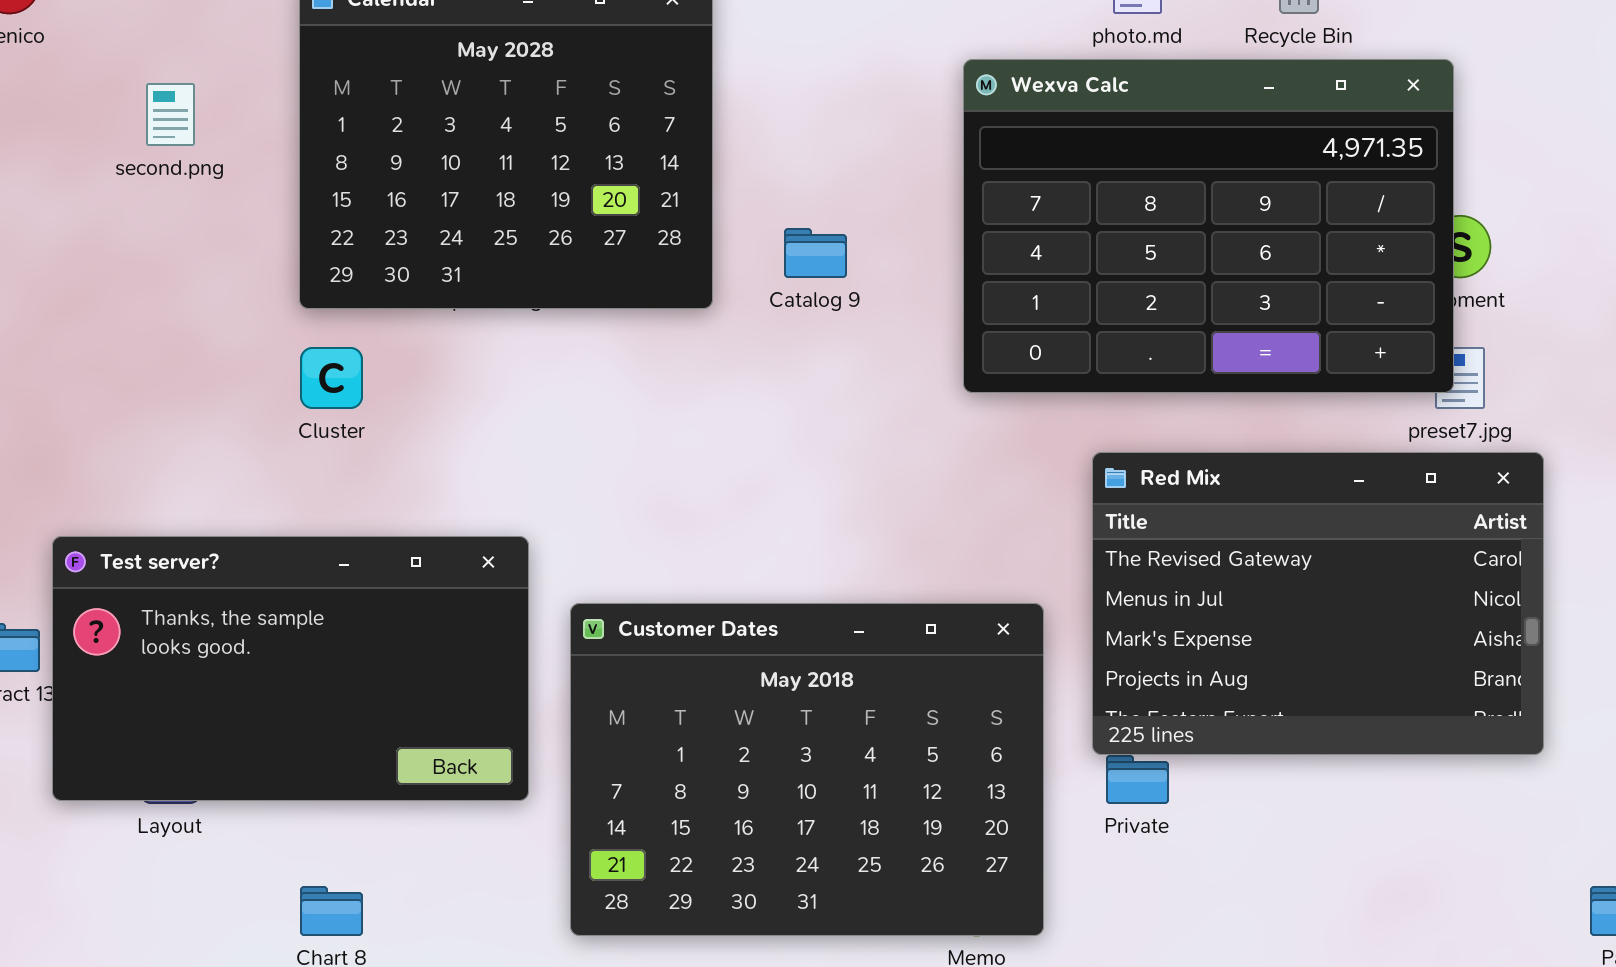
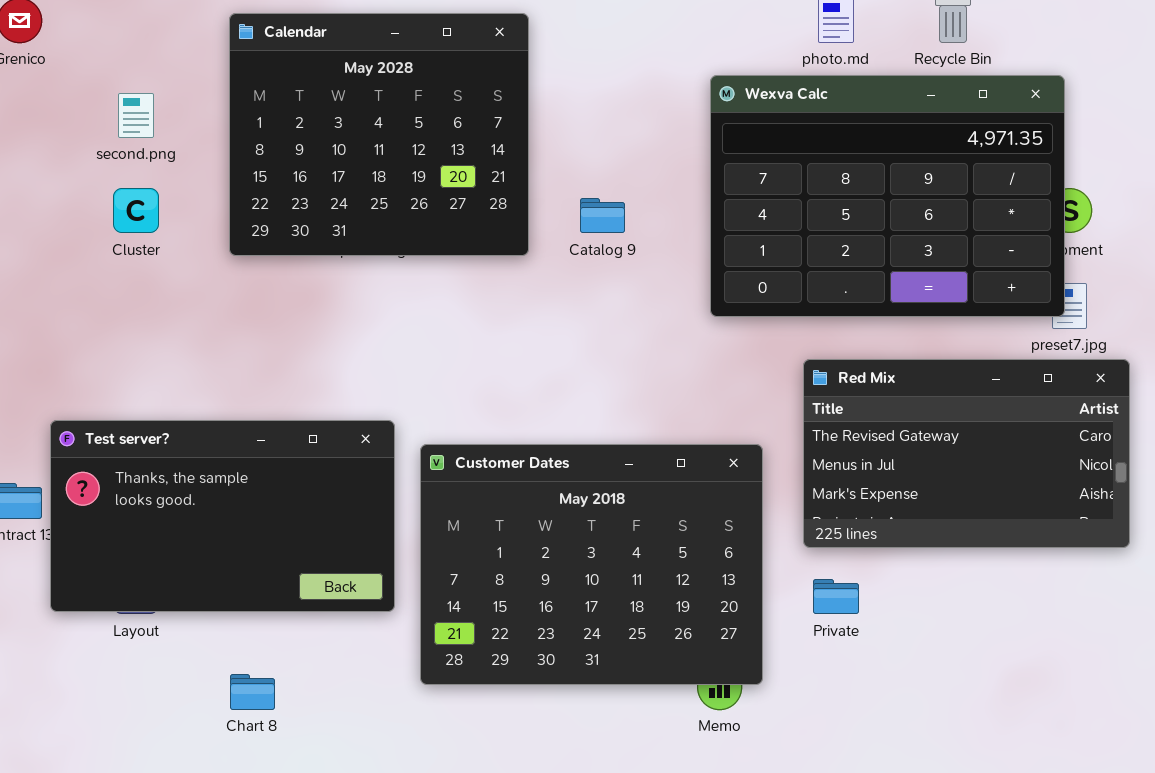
Cluster: [300,347,363,409] -> [113,188,159,233], moved
Red Mix: [1092,452,1544,755] -> [803,359,1130,548], resized
Customer Dates: [570,603,1044,936] -> [420,444,763,685], moved

